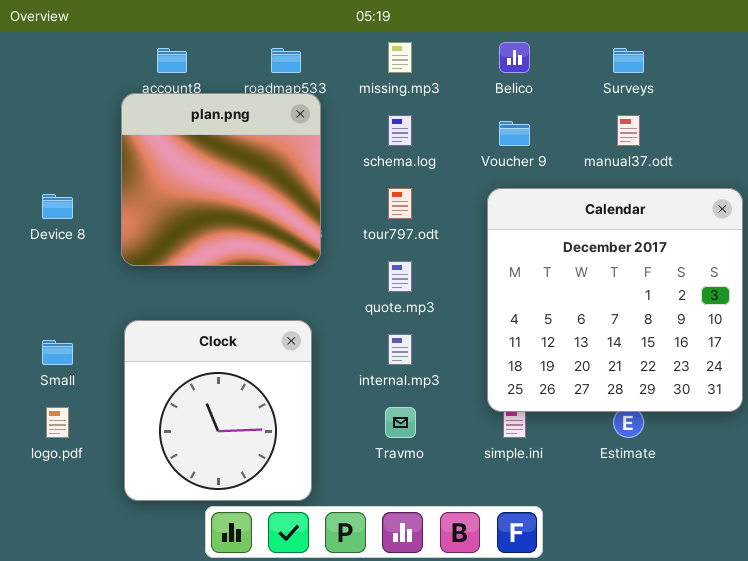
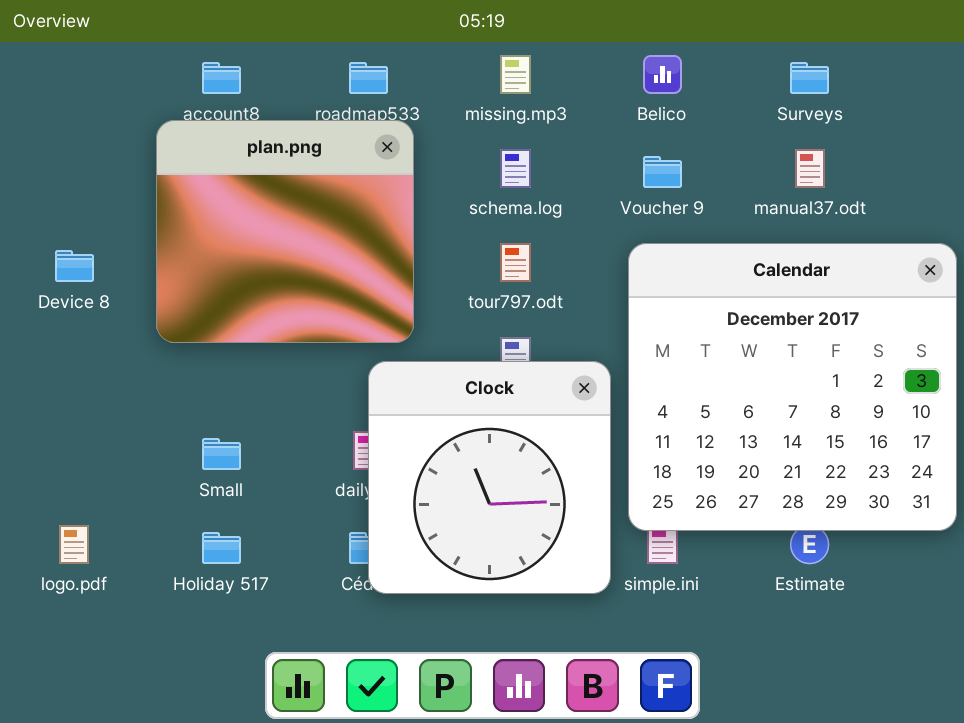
Clock: [124,320,312,501] -> [368,361,611,594], moved
Small: [42,340,73,365] -> [202,438,241,470], moved

